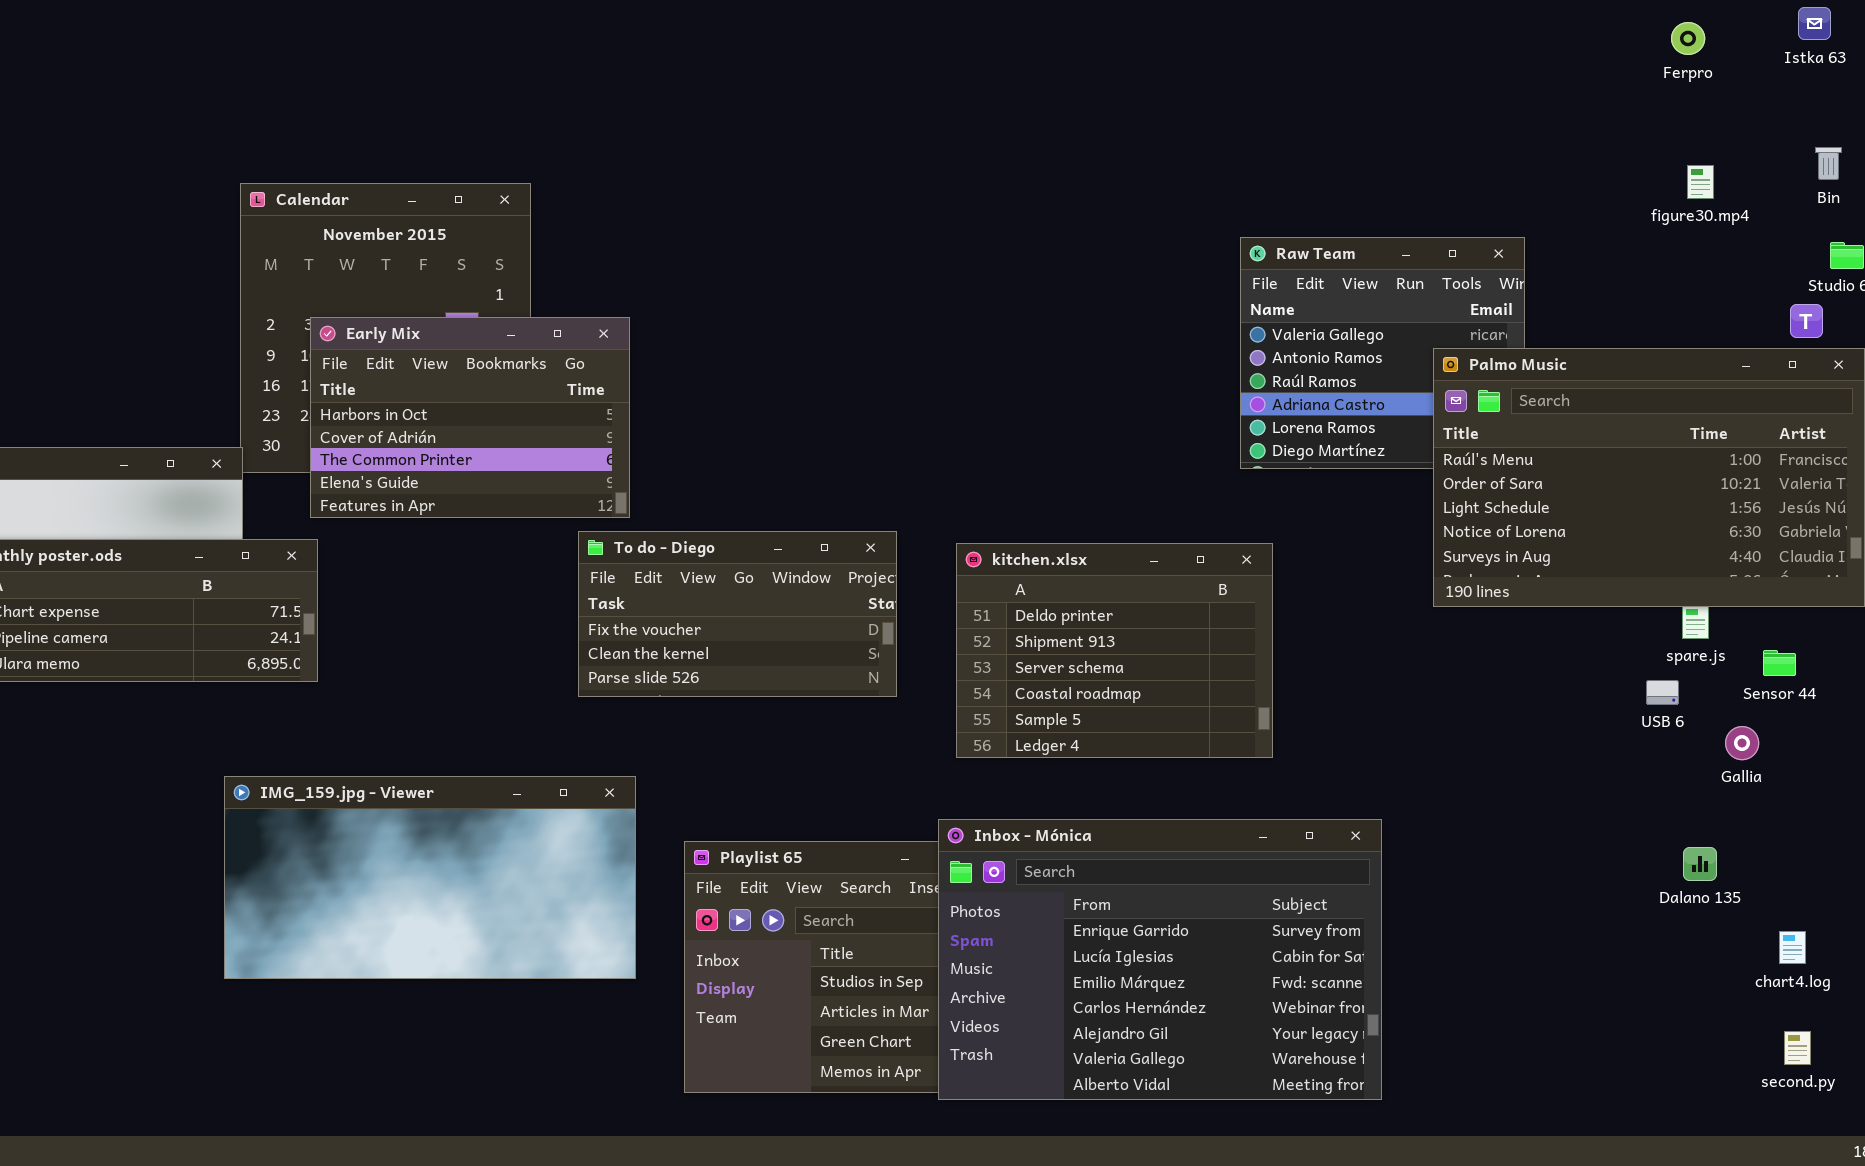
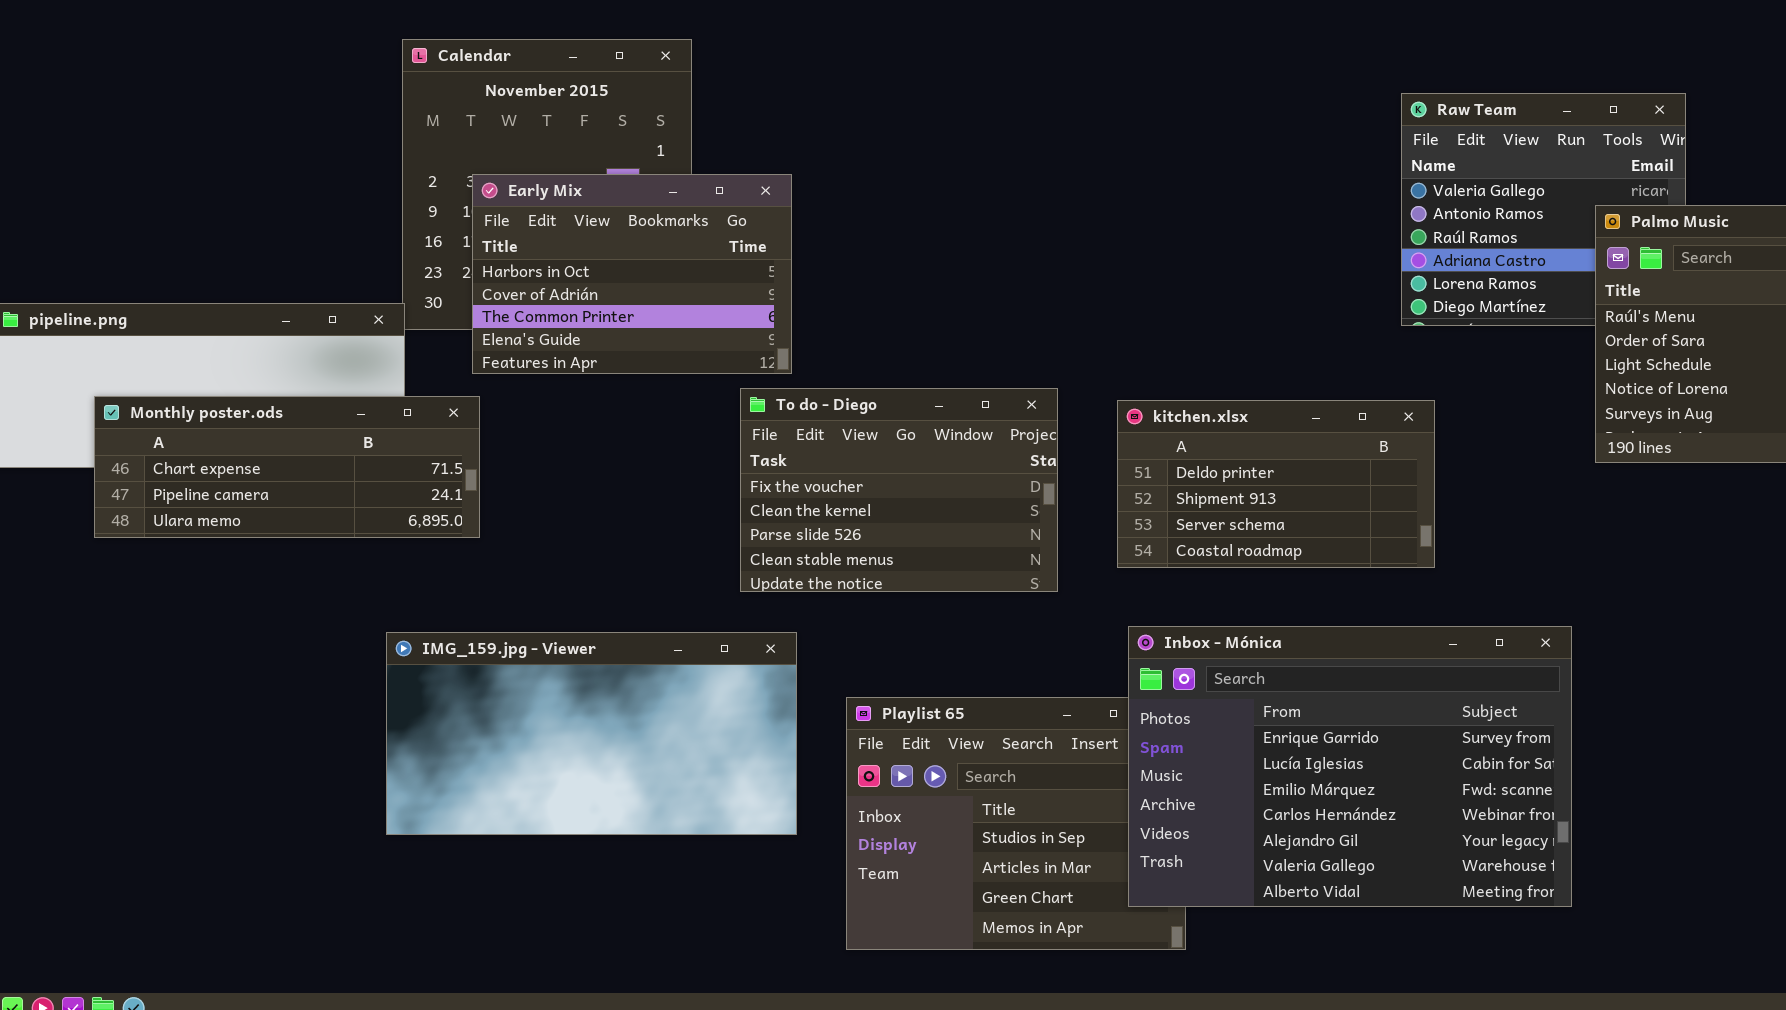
To do - Diego: [578,531,897,697] -> [740,388,1058,592], resized
kitchen.xlsx: [956,543,1273,758] -> [1117,400,1435,568], resized
Inbox - Mónica: [938,819,1382,1100] -> [1128,626,1572,907], moved

